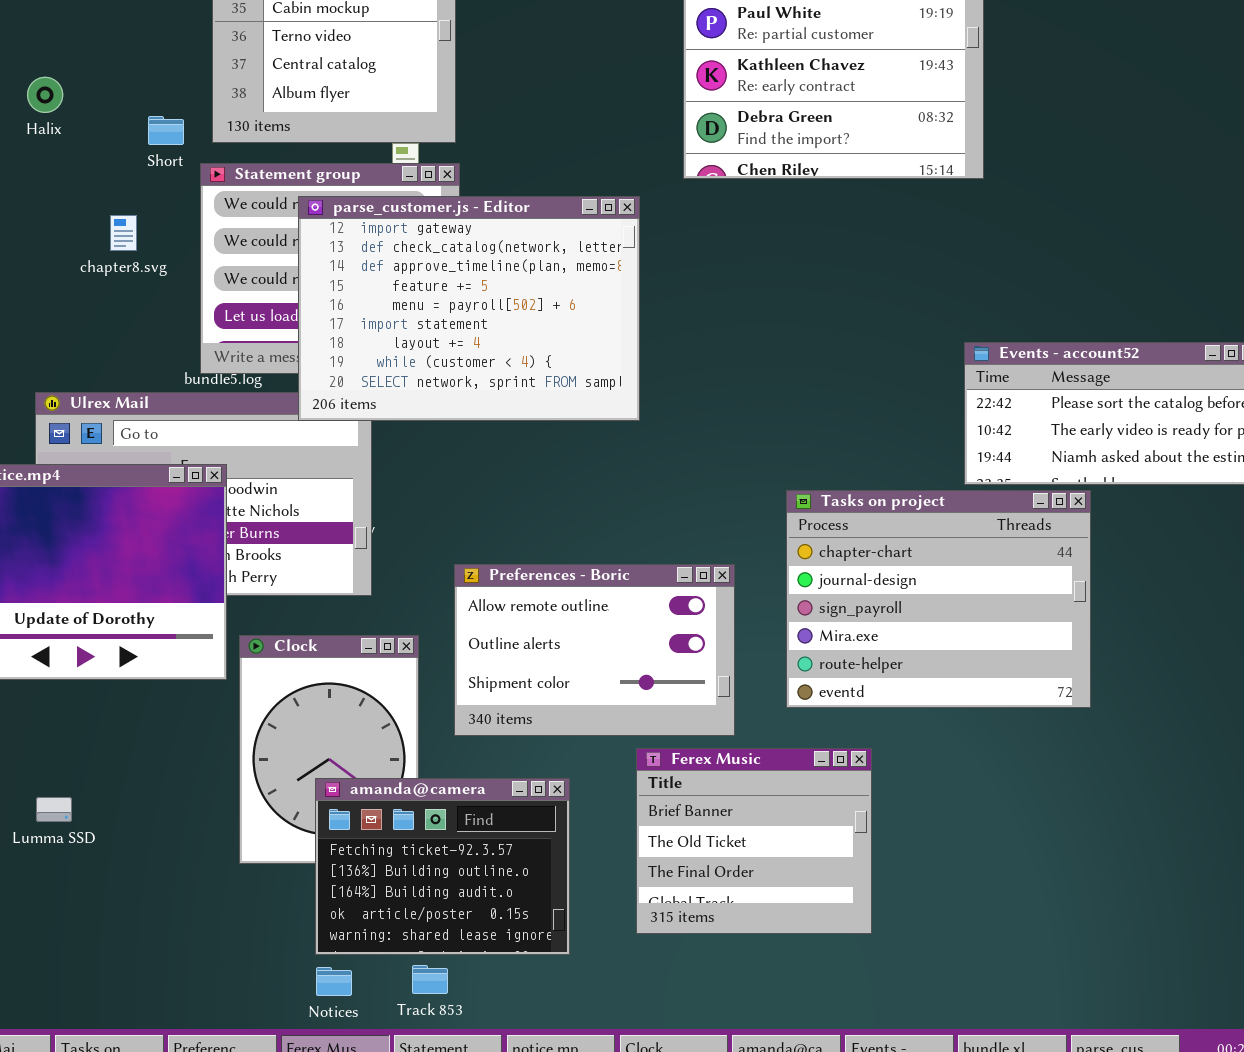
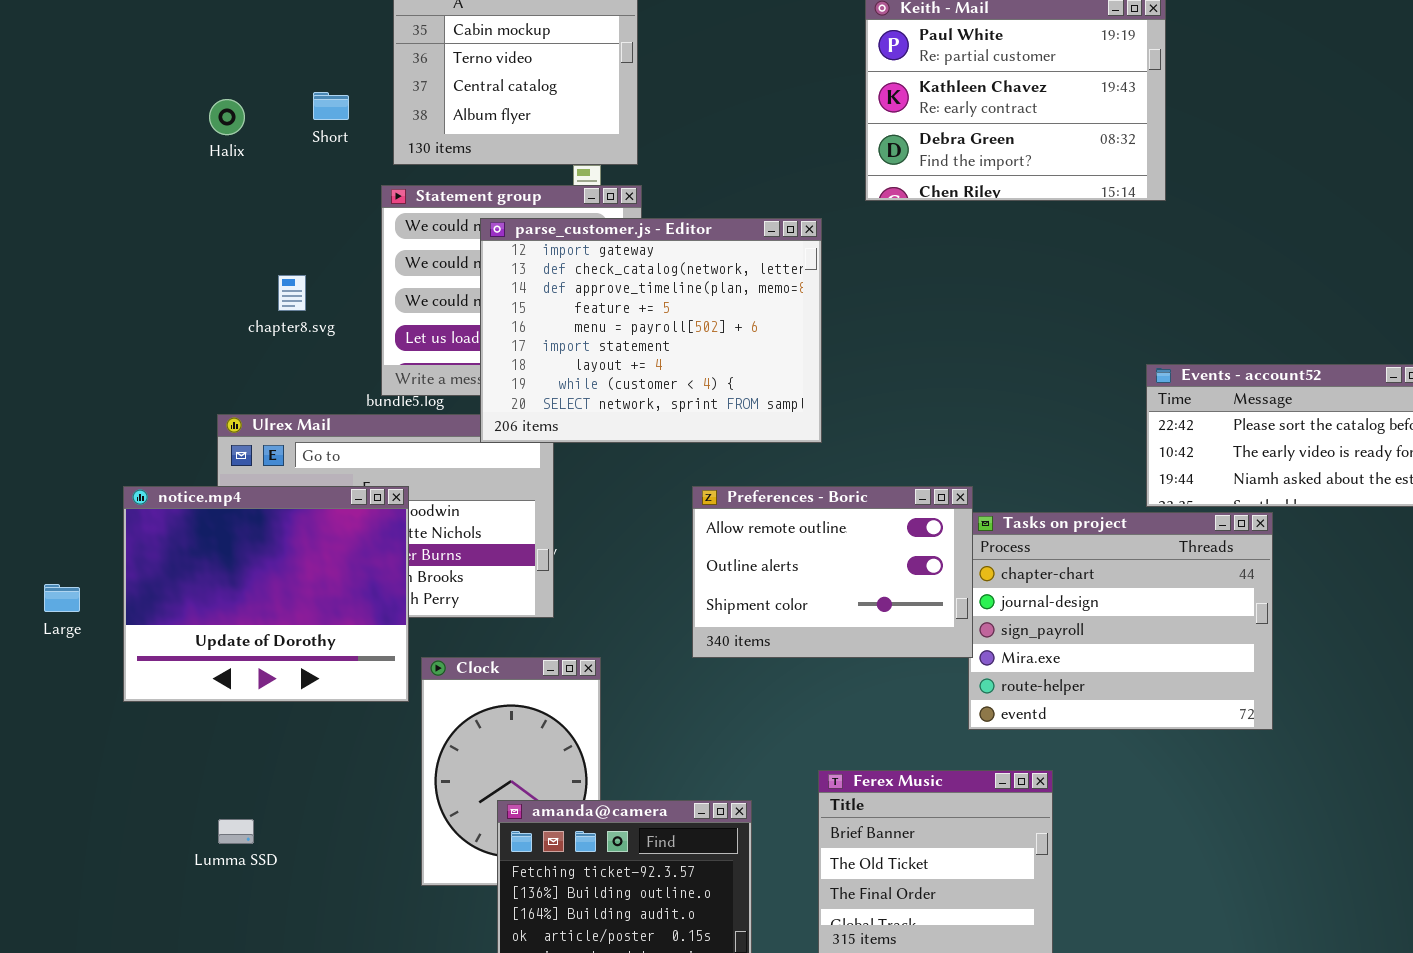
Short: [148,116,184,145] -> [313,92,349,120], moved
chapter8.svg: [110,215,137,251] -> [278,275,306,311], moved
Preferences - Boric: [454,564,735,736] -> [692,486,973,658], moved

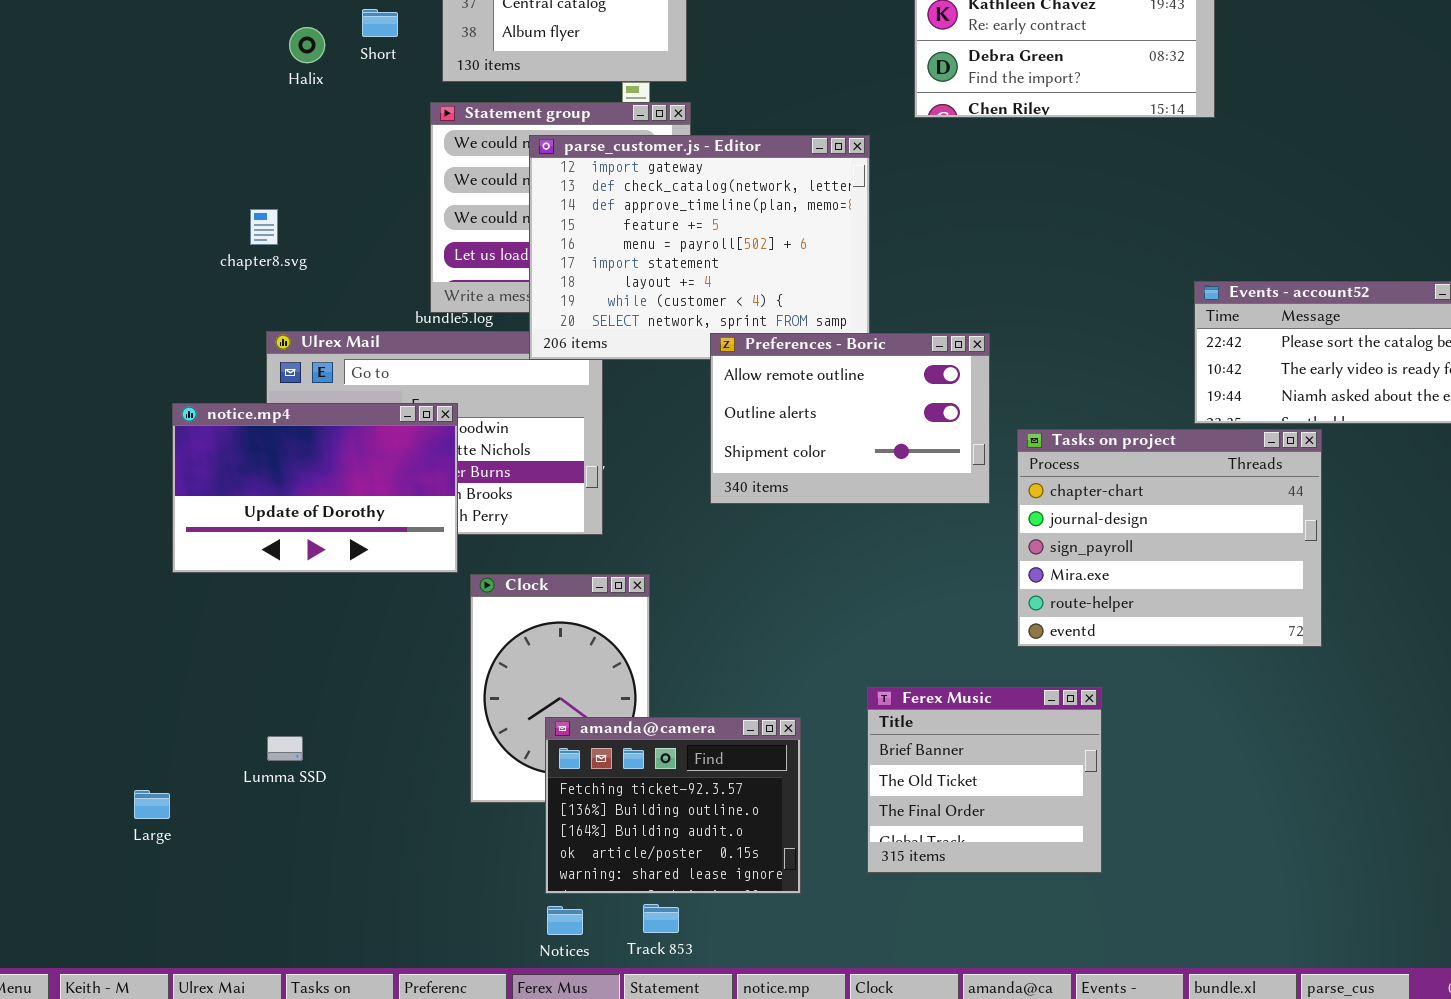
Halix: [209,99,245,135] -> [289,27,325,63], moved
chapter8.svg: [278,275,306,311] -> [250,209,278,245], moved
notice.mp4: [123,486,409,702] -> [172,403,458,573], resized
Preferences - Boric: [692,486,973,658] -> [710,333,990,504], moved
Large: [44,584,80,612] -> [134,790,170,819], moved

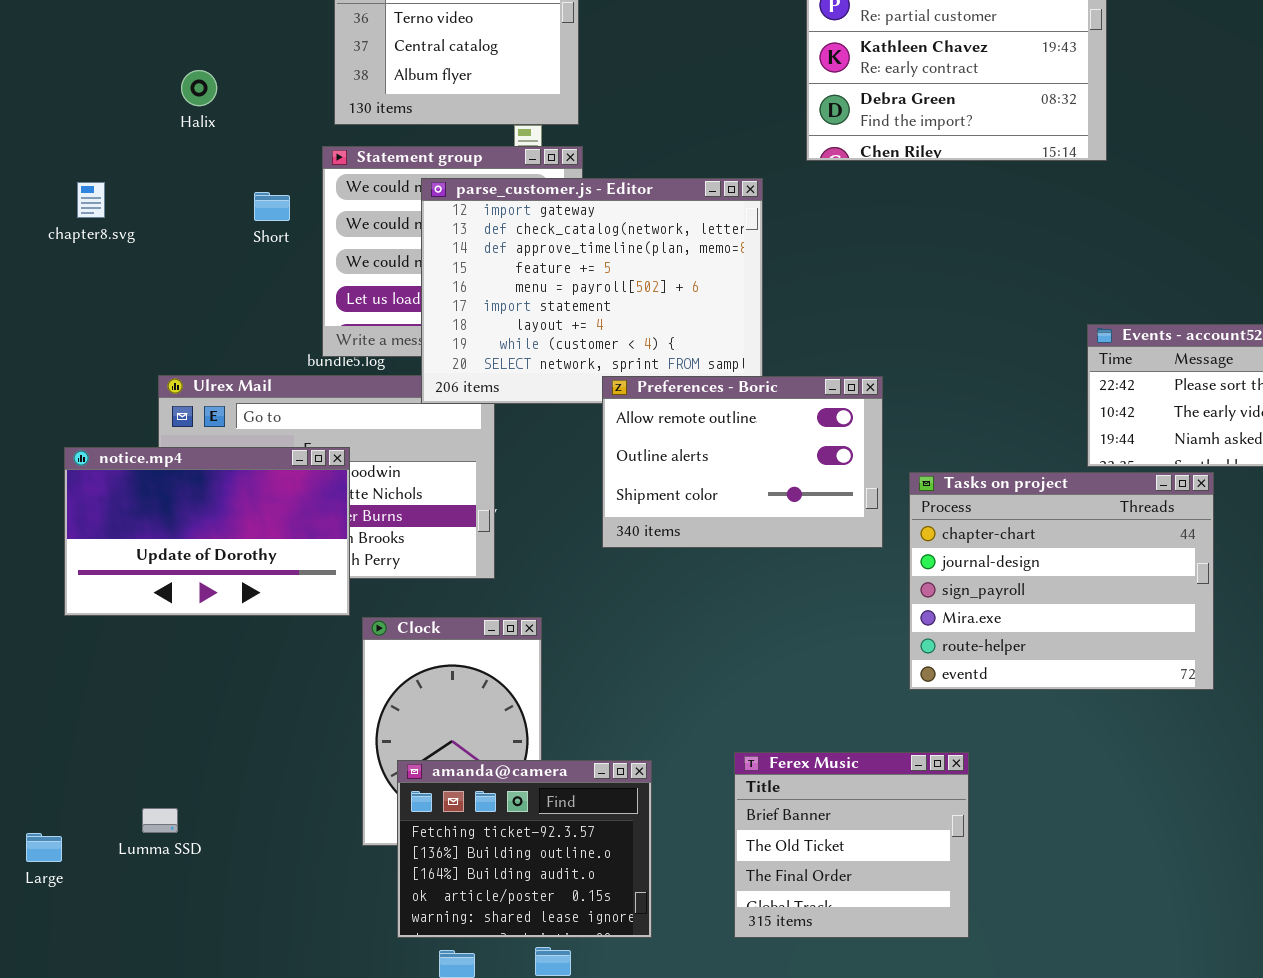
Short: [362,9,398,37] -> [254,192,290,221], moved
chapter8.svg: [250,209,278,245] -> [77,182,105,218], moved
Ferex Music: [867,687,1102,873] -> [734,752,969,938], moved
amanda@camera: [545,717,801,894] -> [397,760,652,938], moved
Lumma SSD: [267,736,303,761] -> [142,808,178,833], moved

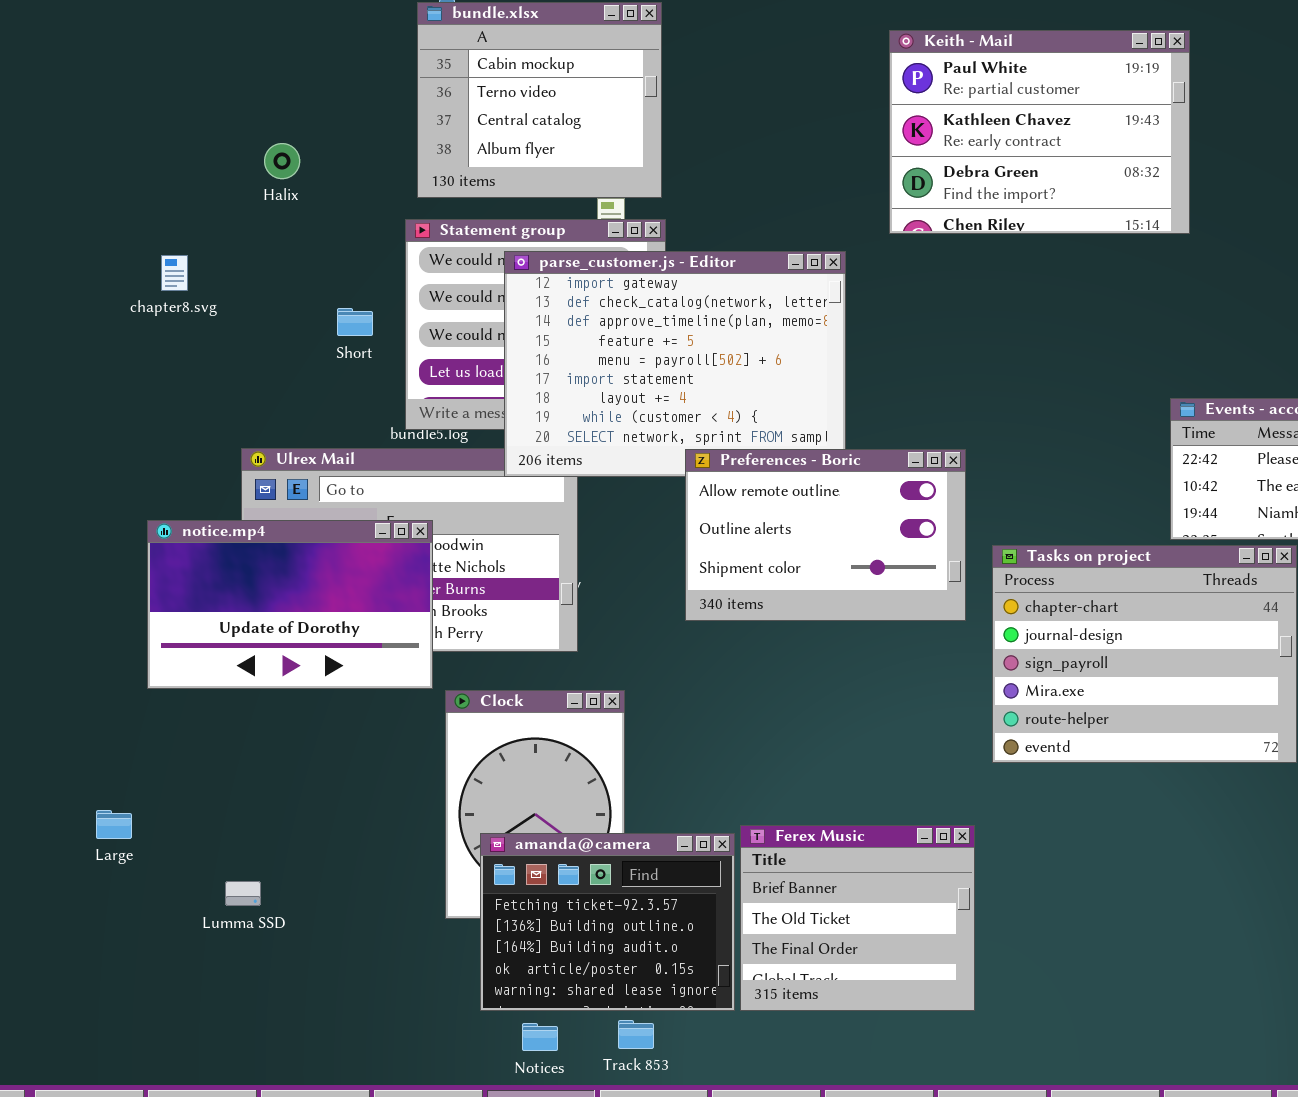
Short: [254,192,290,221] -> [337,308,373,336], moved
Ferex Music: [734,752,969,938] -> [740,825,975,1011], moved
Large: [26,833,62,862] -> [96,810,132,839], moved

